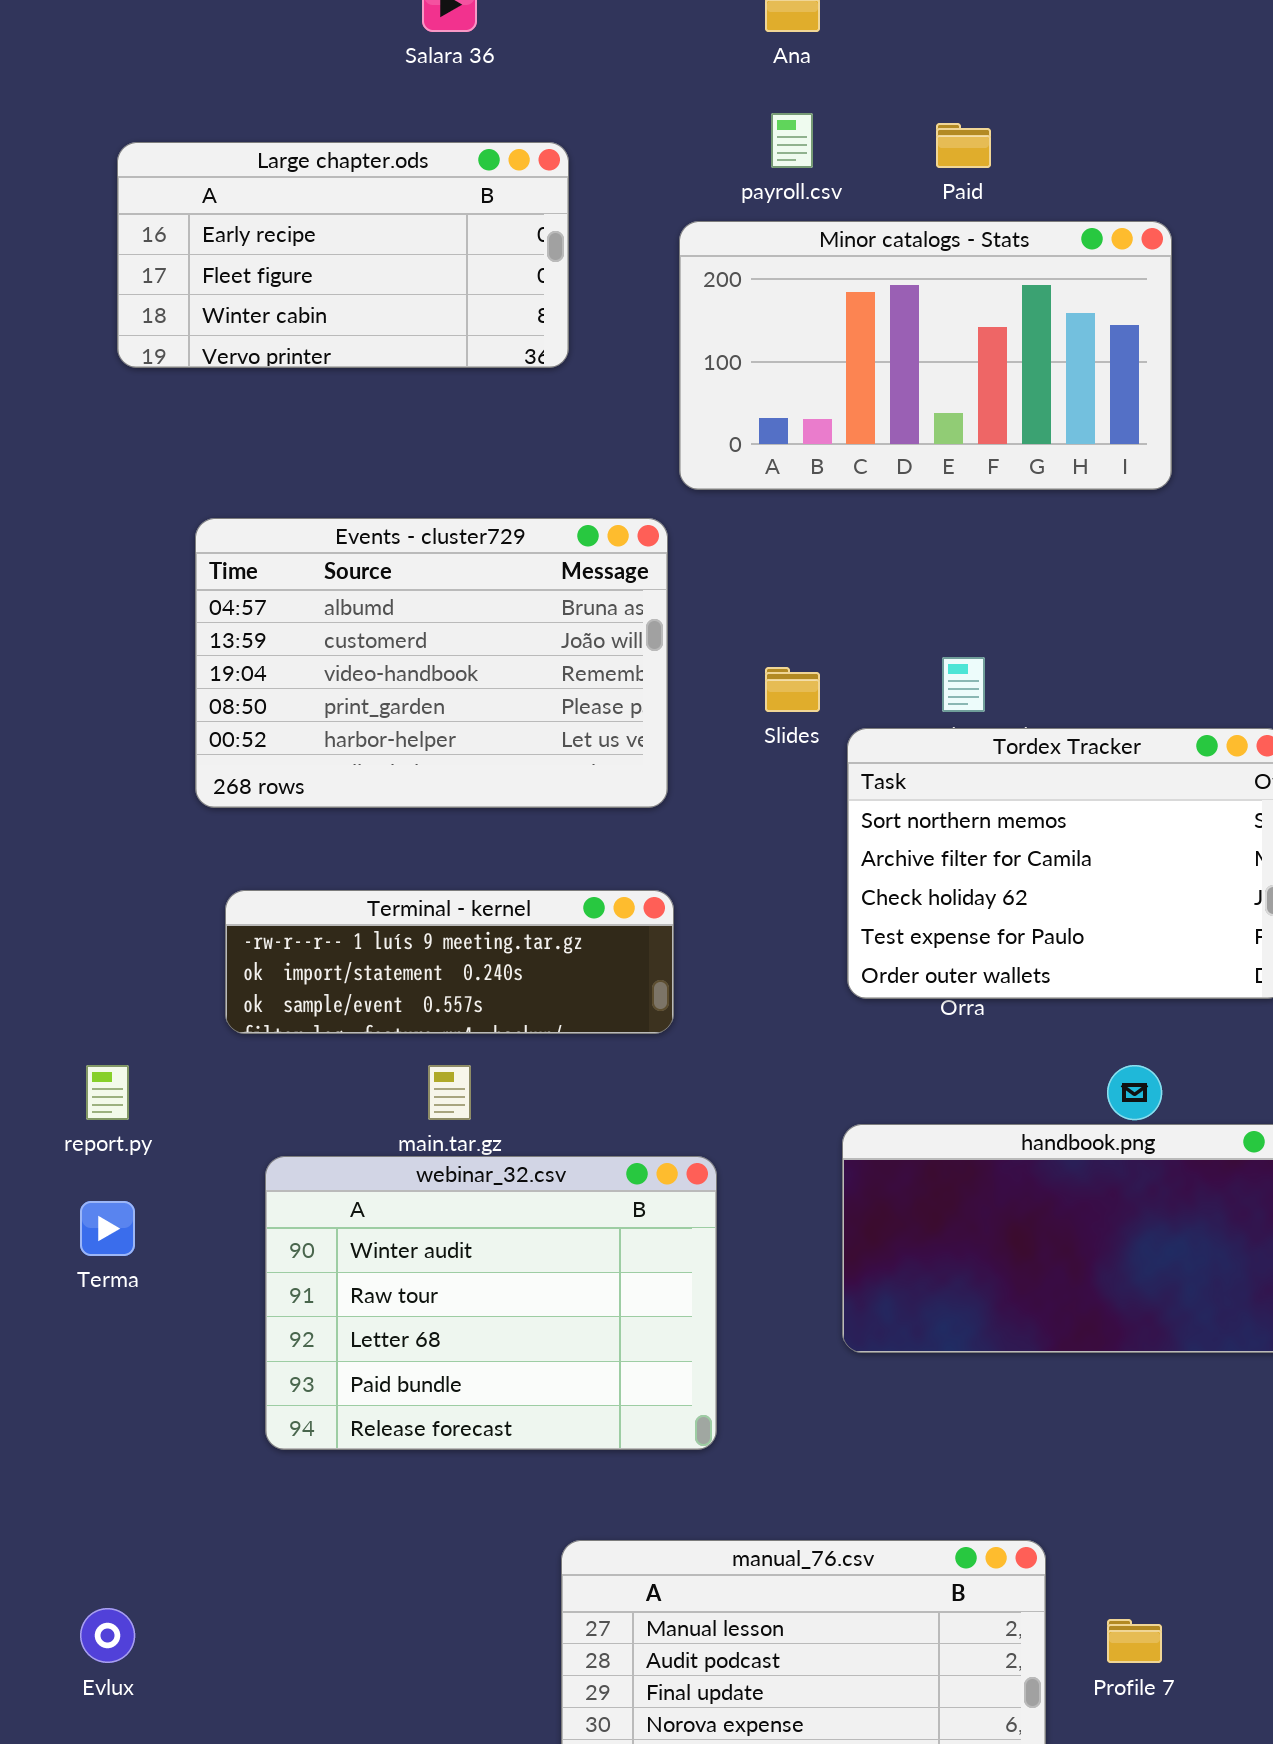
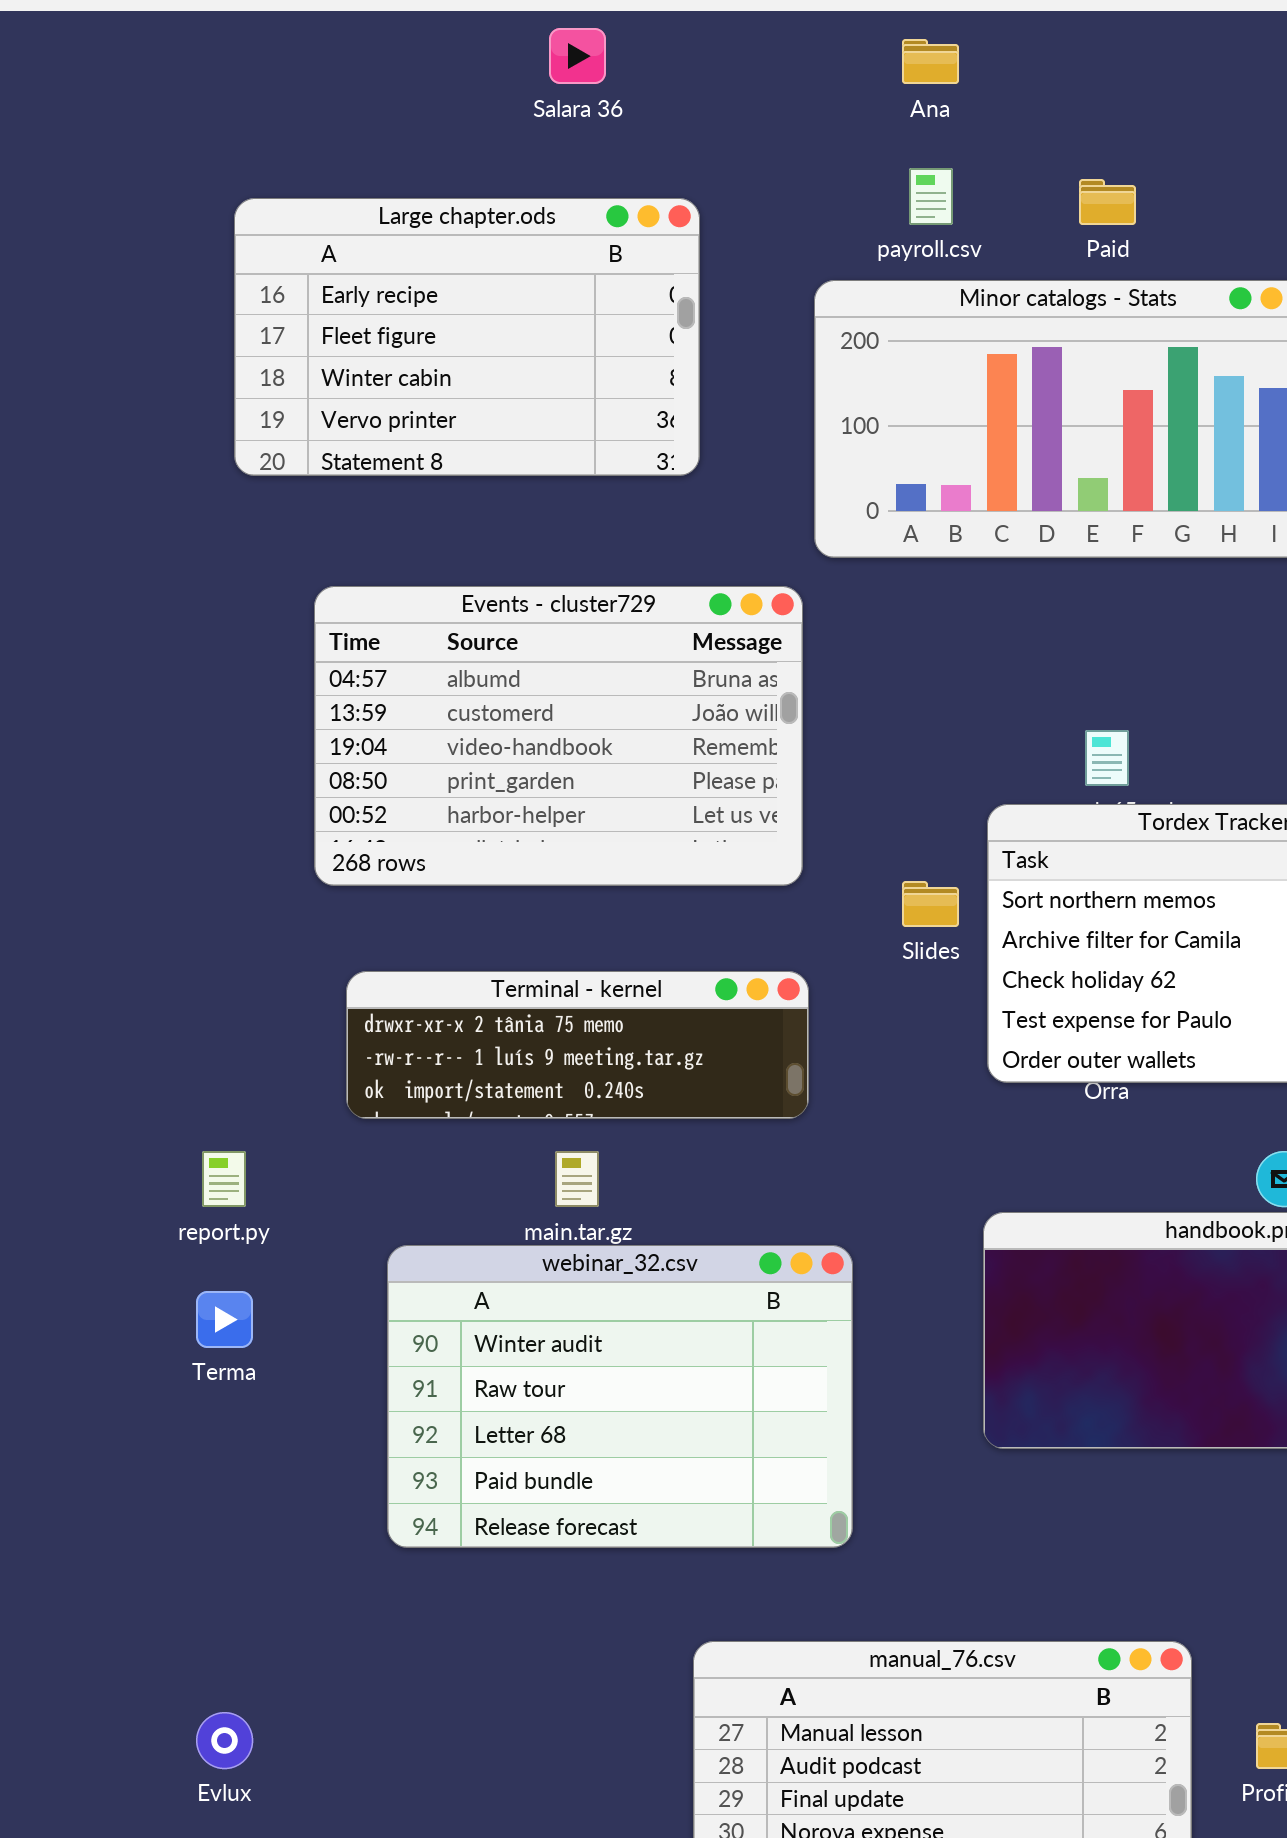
Large chapter.ods: [117,142,569,368] -> [234,198,700,476], resized
Slides: [765,667,820,712] -> [902,881,959,927], moved
Terminal - kernel: [225,890,674,1034] -> [346,971,809,1119], scrolled up 1 row

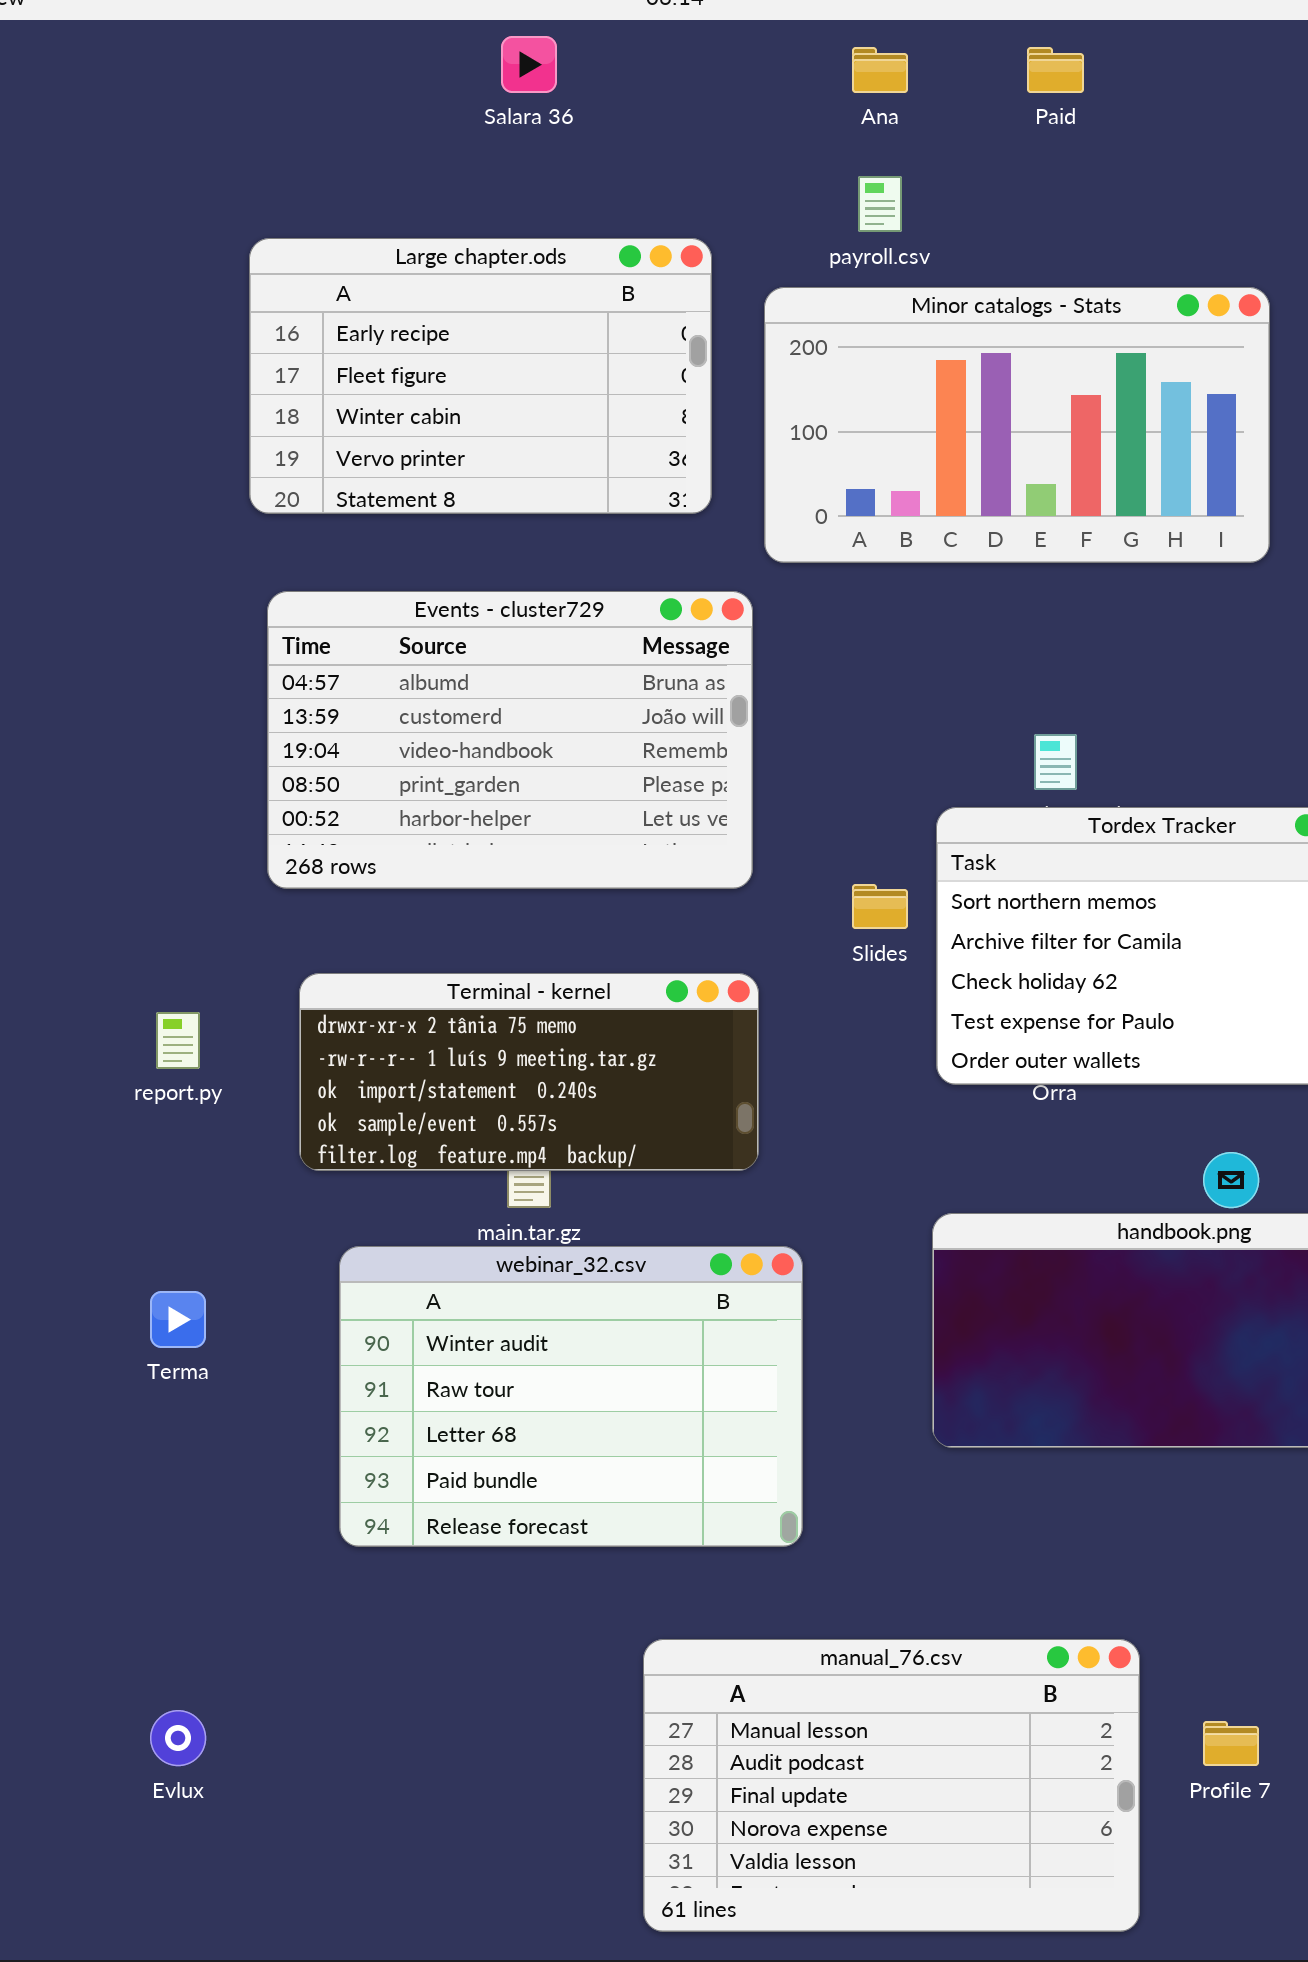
Paid: [1079,179,1136,225] -> [1027,47,1084,93], moved
Large chapter.ods: [234,198,700,476] -> [249,238,712,514], moved
Terminal - kernel: [346,971,809,1119] -> [299,973,759,1171], resized
report.py: [202,1151,246,1207] -> [156,1012,200,1069], moved

